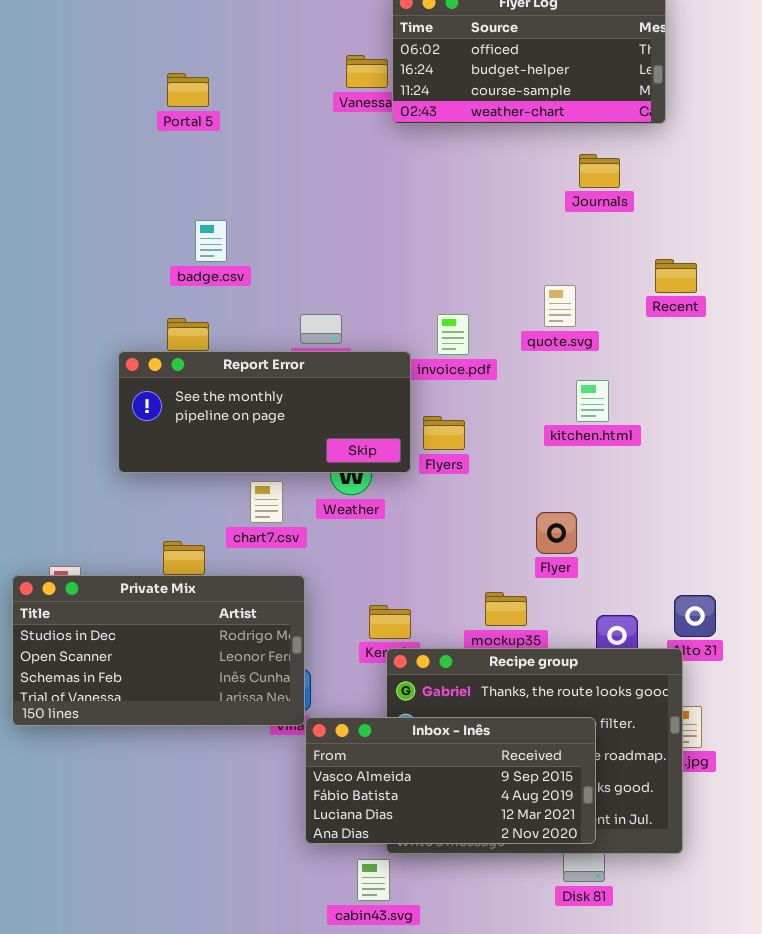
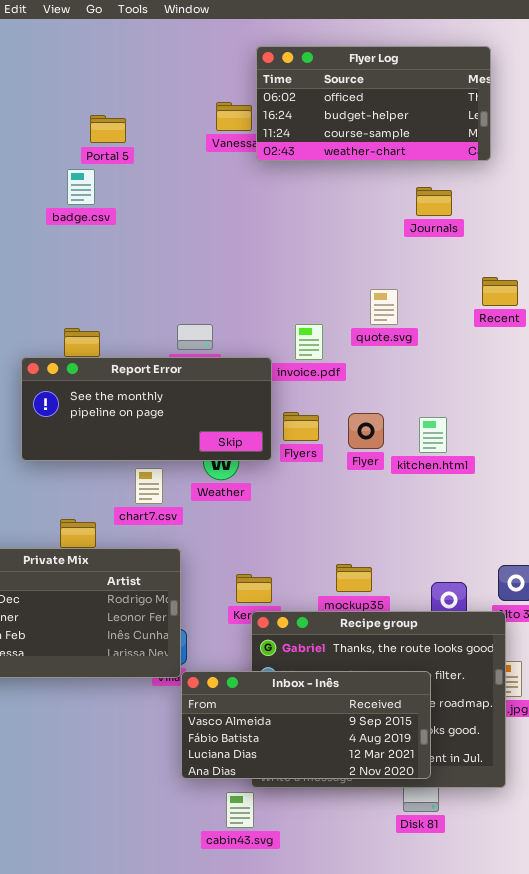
Portal 5: [167,73,209,107] -> [90,115,126,143], moved
badge.csv: [195,220,227,262] -> [67,169,95,205], moved
quote.svg: [544,285,576,327] -> [370,289,398,325], moved
kitchen.html: [576,380,609,422] -> [419,417,447,453], moved
Flyer: [536,512,577,554] -> [348,413,384,449], moved

